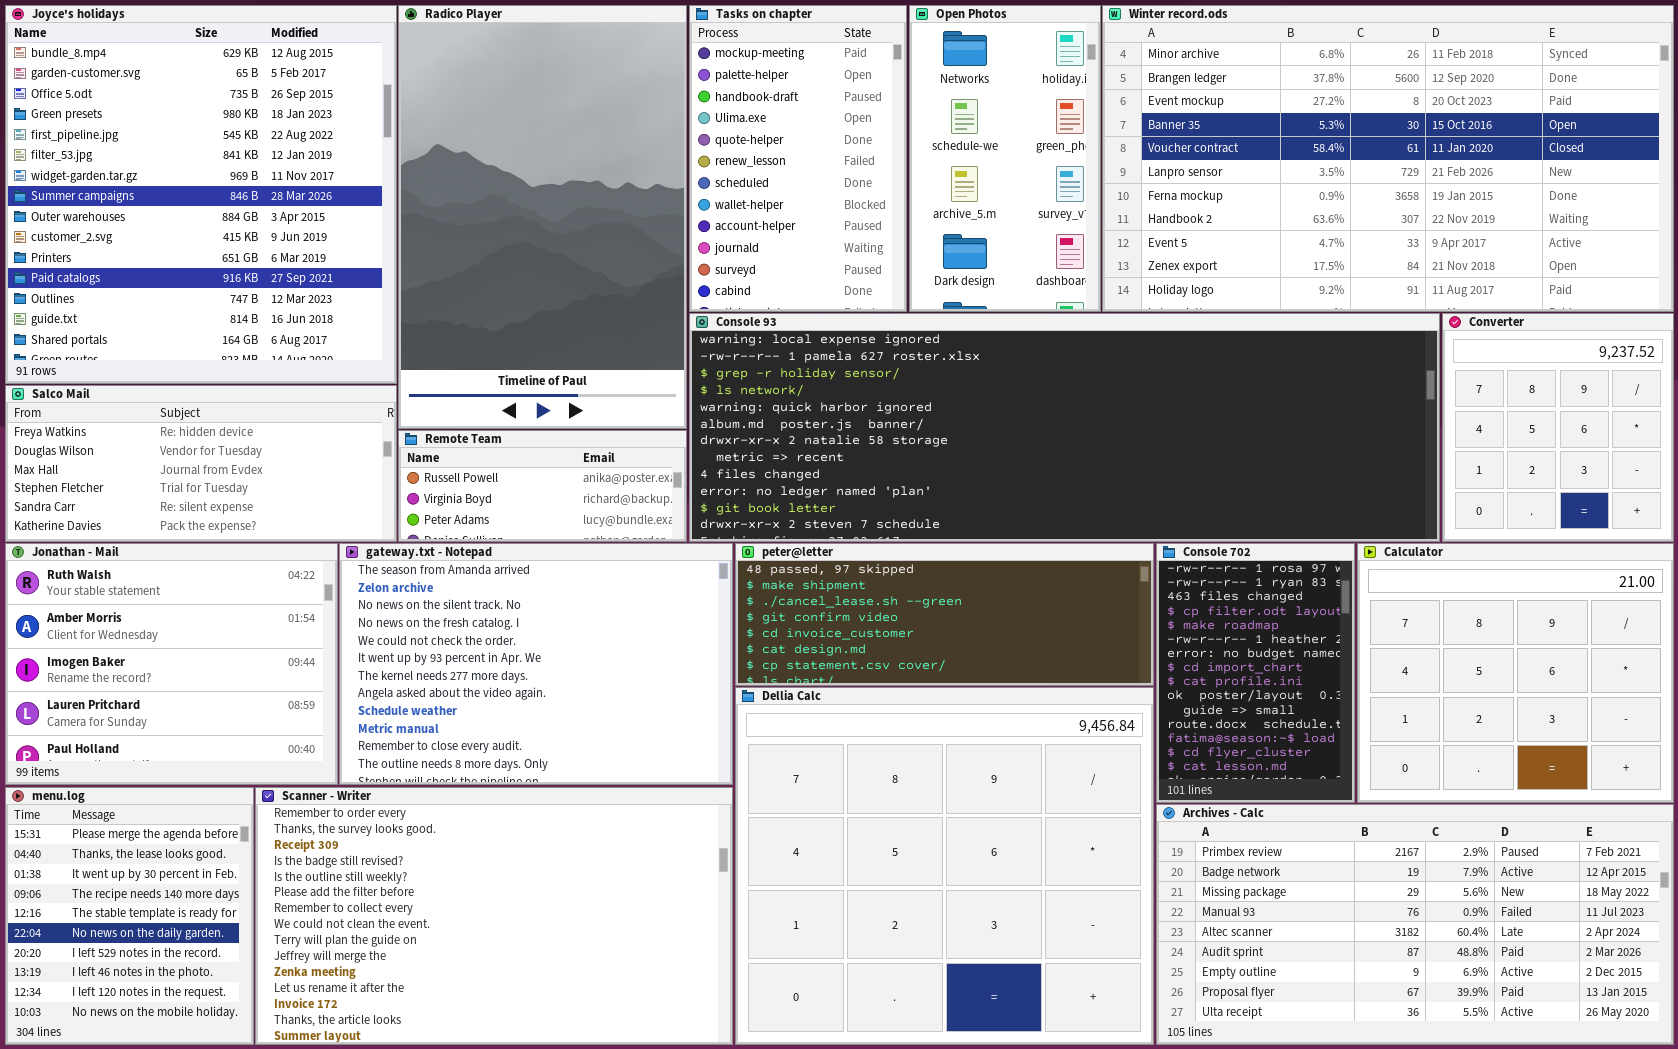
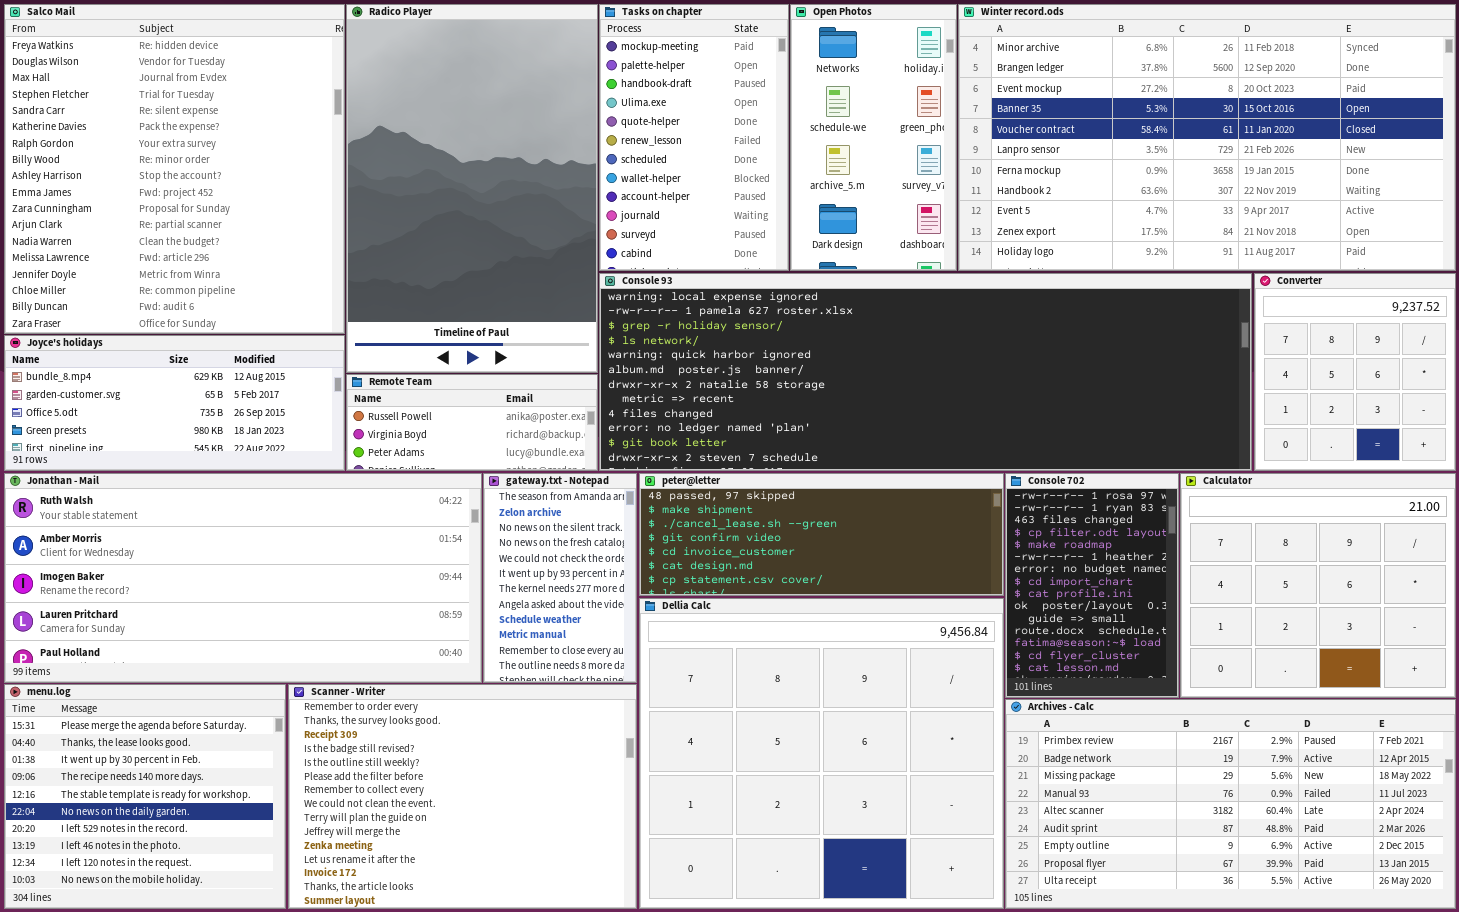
Joyce's holidays: [5,5,397,384] -> [4,335,345,471], moved, resized
Salco Mail: [5,385,397,542] -> [4,4,345,334], moved, resized
Jonathan - Mail: [5,543,338,785] -> [4,473,482,683], resized
gateway.txt - Notepad: [339,543,733,785] -> [483,473,637,683], resized
menu.log: [5,787,254,1045] -> [4,684,286,909], resized
Scanner - Writer: [255,787,733,1045] -> [288,684,637,909], resized

